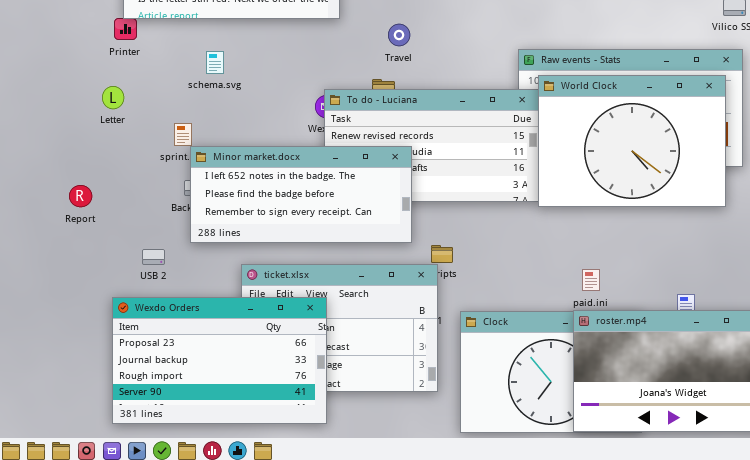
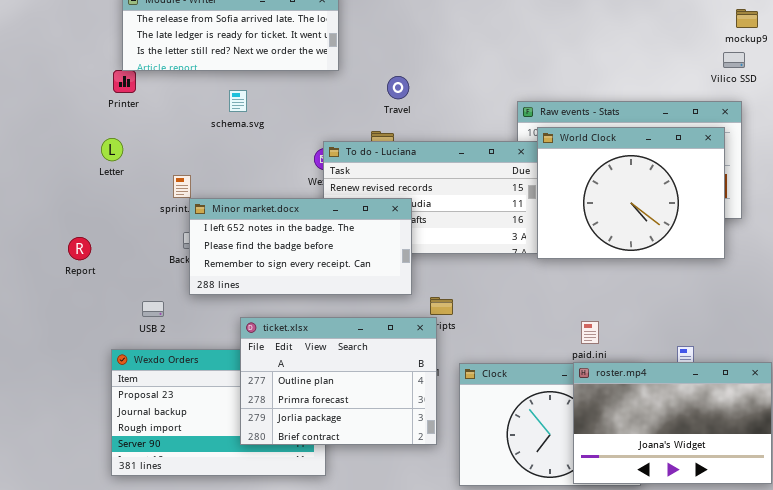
schema.svg: [206,51,224,74] -> [229,90,247,112], moved
ticket.xlsx: [241,264,438,392] -> [240,317,437,445], raised

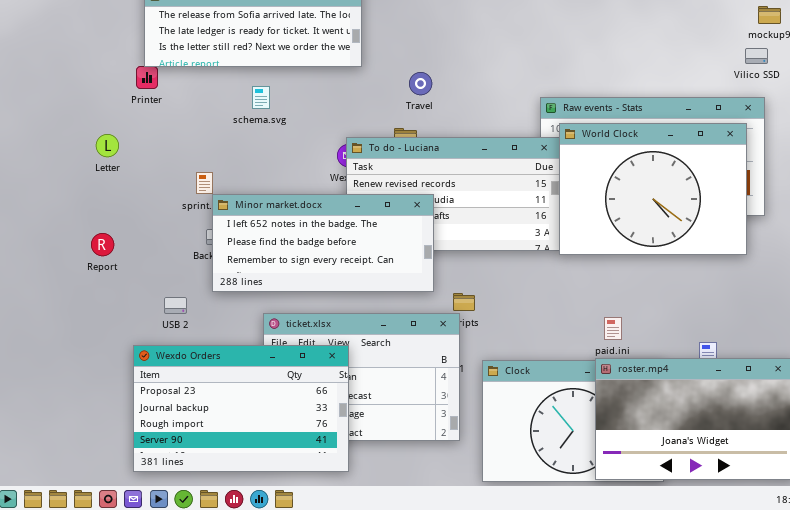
Letter: [101,138,123,161] -> [96,134,119,157], moved
Wexdo Orders: [111,349,326,476] -> [133,345,349,472], raised

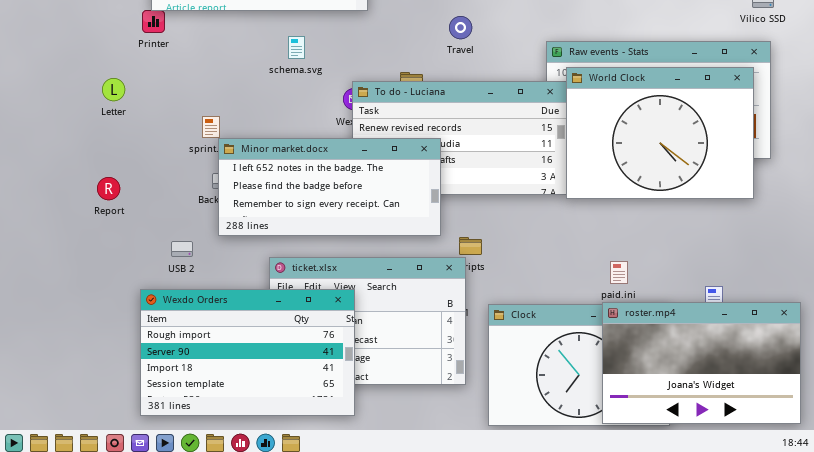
Travel: [409,72,432,95] -> [449,16,472,39], moved
schema.svg: [252,86,270,109] -> [288,36,305,59], moved
Wexdo Orders: [133,345,349,472] -> [140,289,355,416], scrolled down 2 rows

